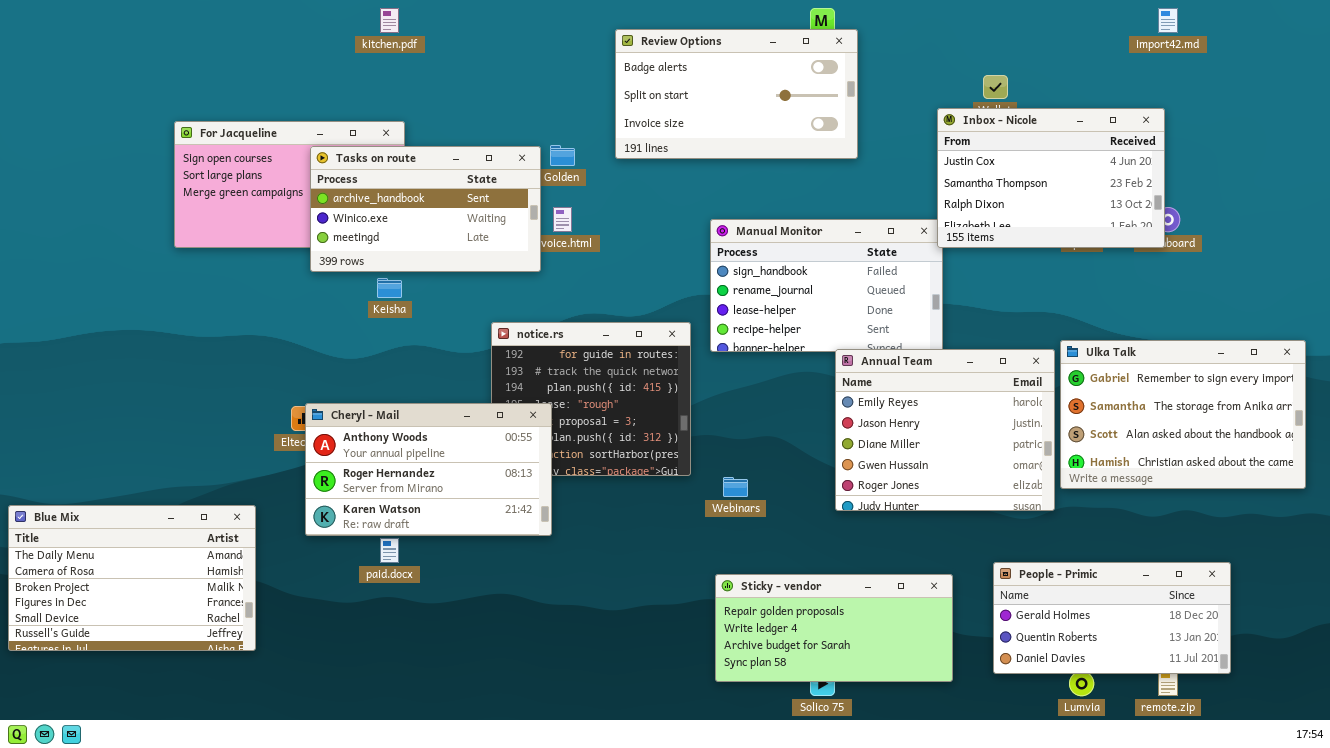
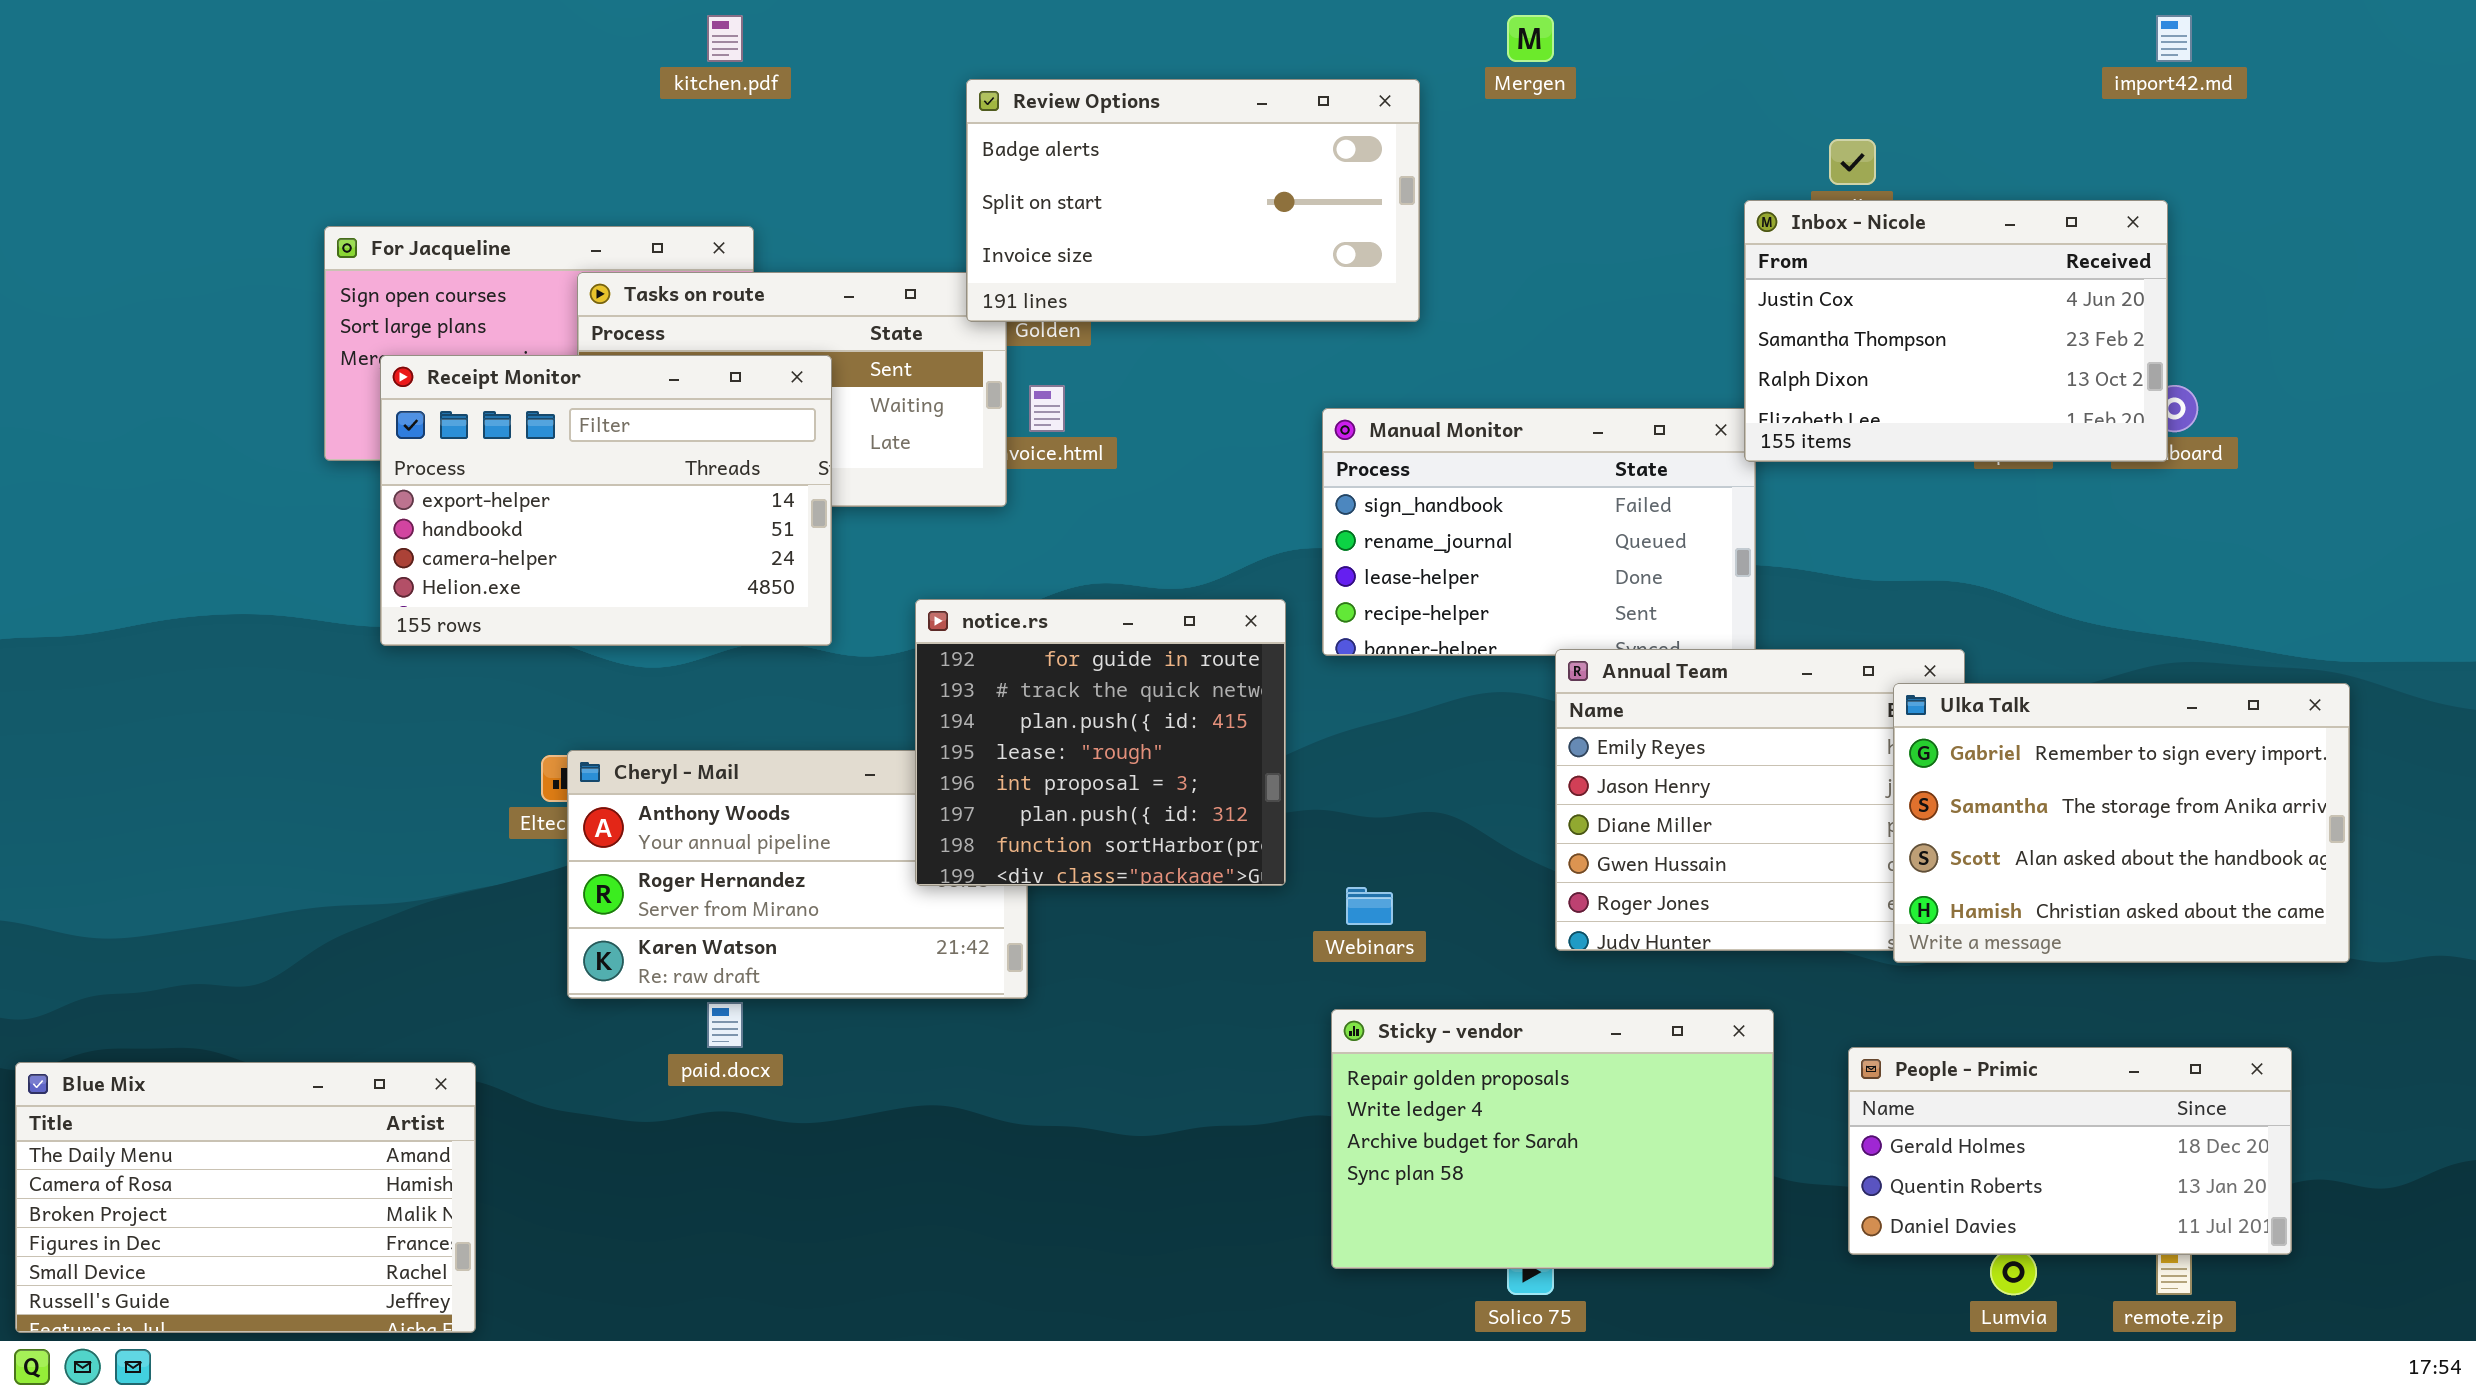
Review Options: [615,29,858,159] -> [966,79,1420,322], moved
Receipt Monitor: none -> [380,355,832,646], opened
notice.rs: [491,322,691,476] -> [915,599,1286,886], raised
Ulka Talk: [1060,340,1306,489] -> [1893,683,2350,963], moved
Blue Mix: [8,505,256,651] -> [15,1062,476,1333], moved
Sticky - vendor: [715,574,953,682] -> [1331,1009,1774,1269], resized

